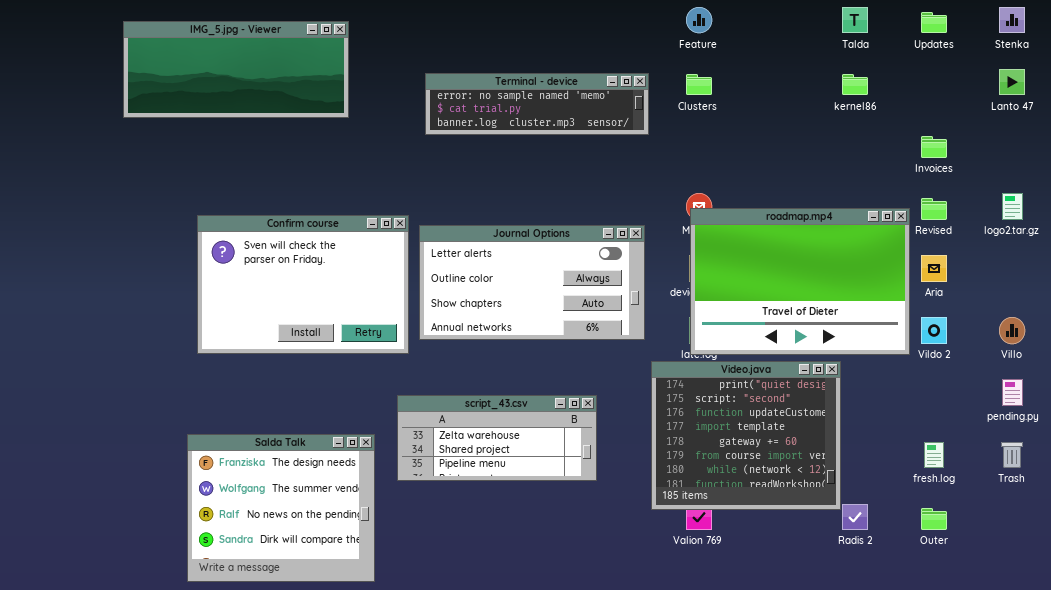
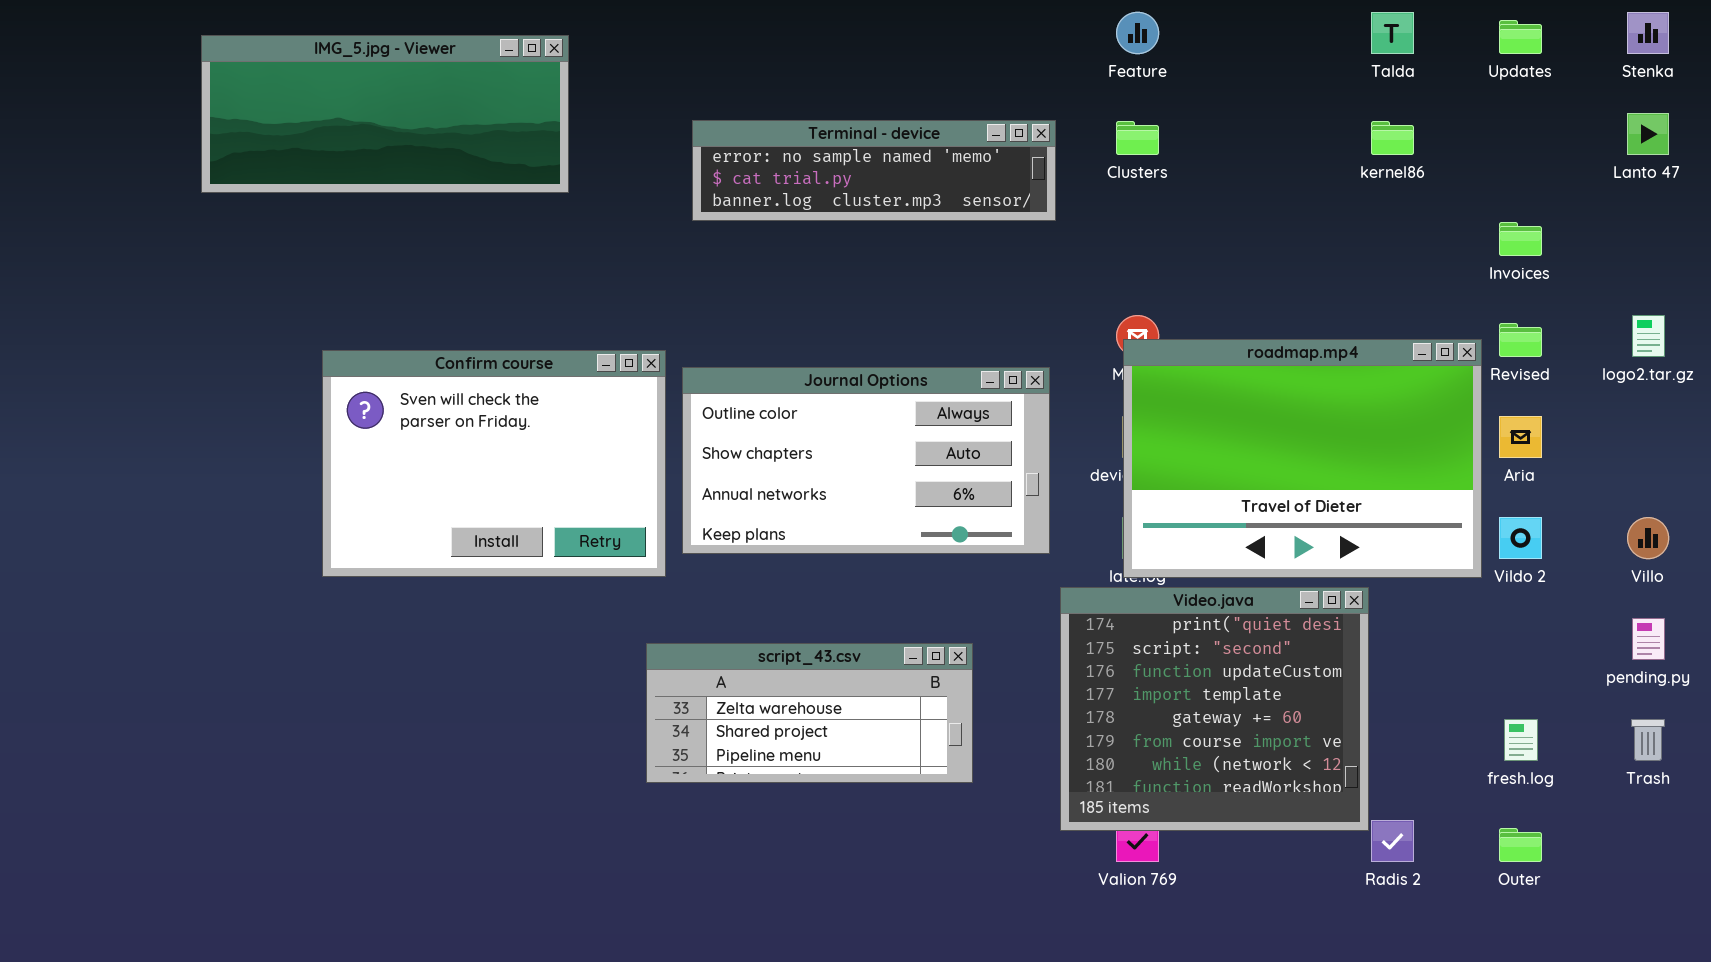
Journal Options: [419,225,645,340] -> [682,367,1050,554], scrolled down 1 row
Salda Talk: [187,434,375,582] -> none, closed

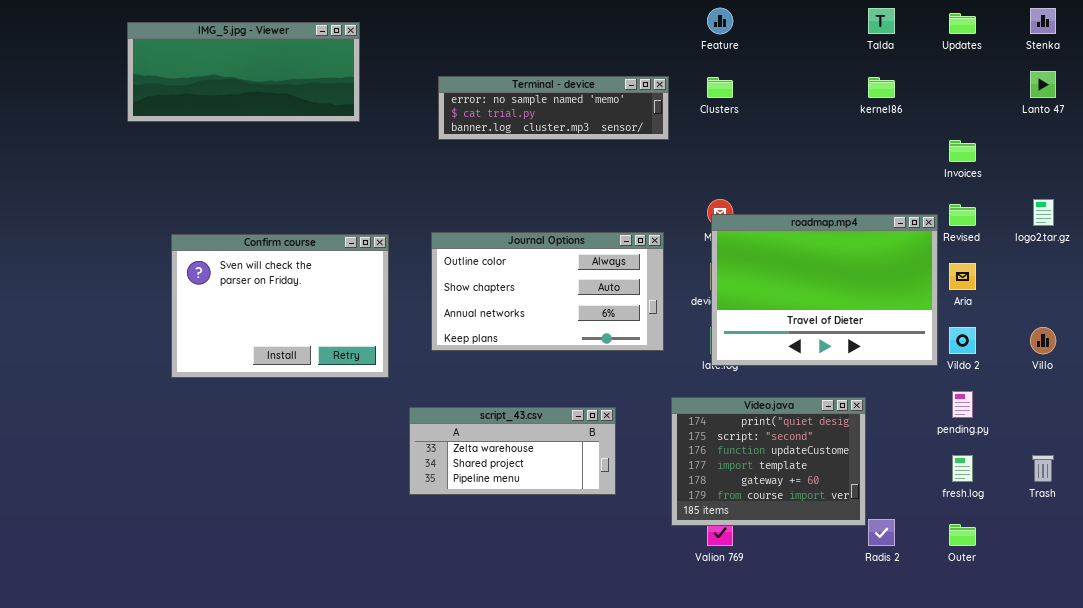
Confirm course: [322,350,666,577] -> [171,234,389,378], moved
Video.java: [1060,587,1369,831] -> [671,397,866,526], resized
pending.py: [1632,618,1665,660] -> [952,391,973,418], moved

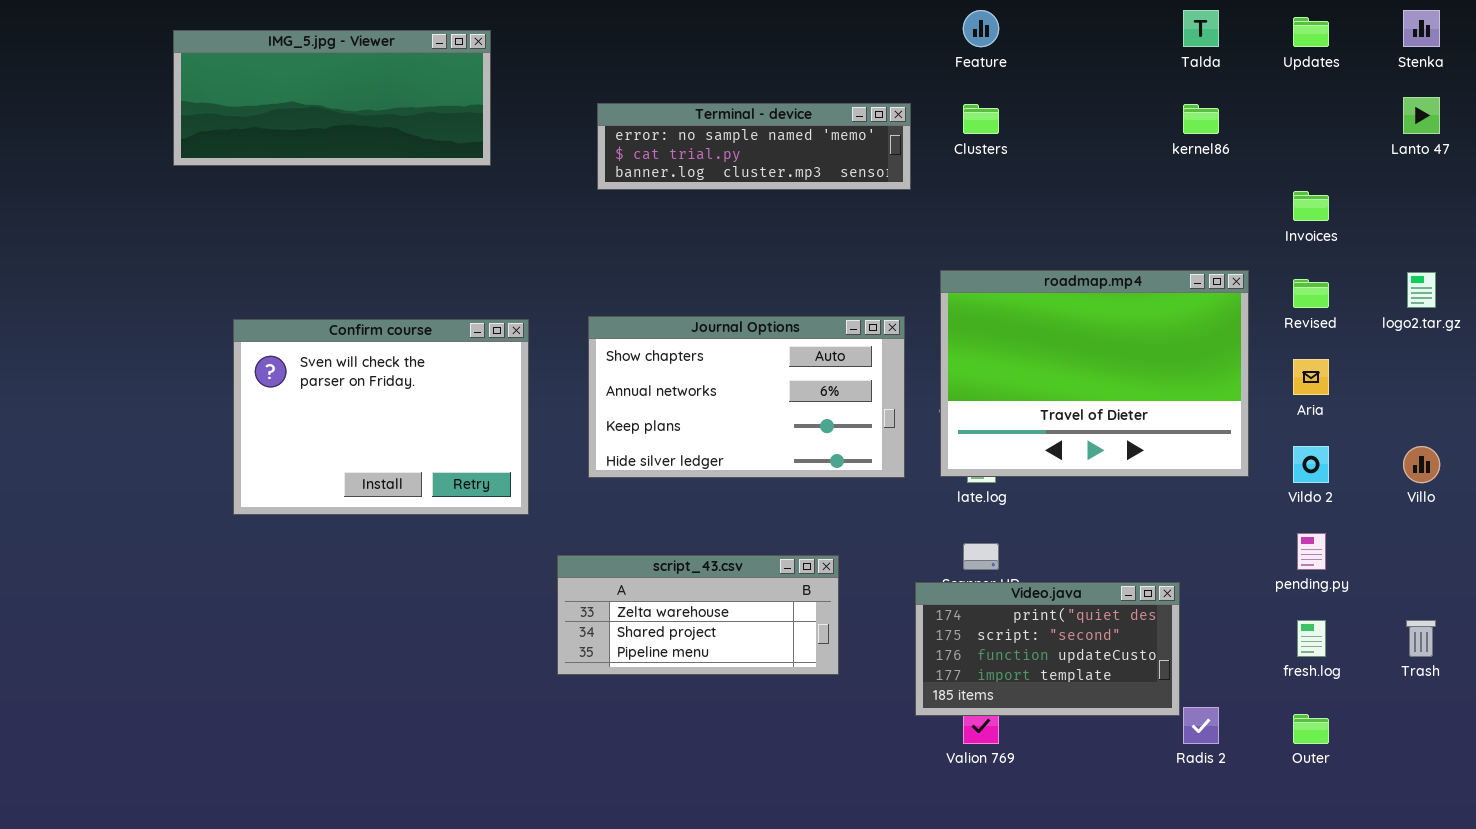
roadmap.mp4: [711,214,938,366] -> [940,270,1249,477], moved
Journal Options: [431,232,664,351] -> [588,316,905,478], scrolled down 1 row
Video.java: [671,397,866,526] -> [915,582,1180,716], resized

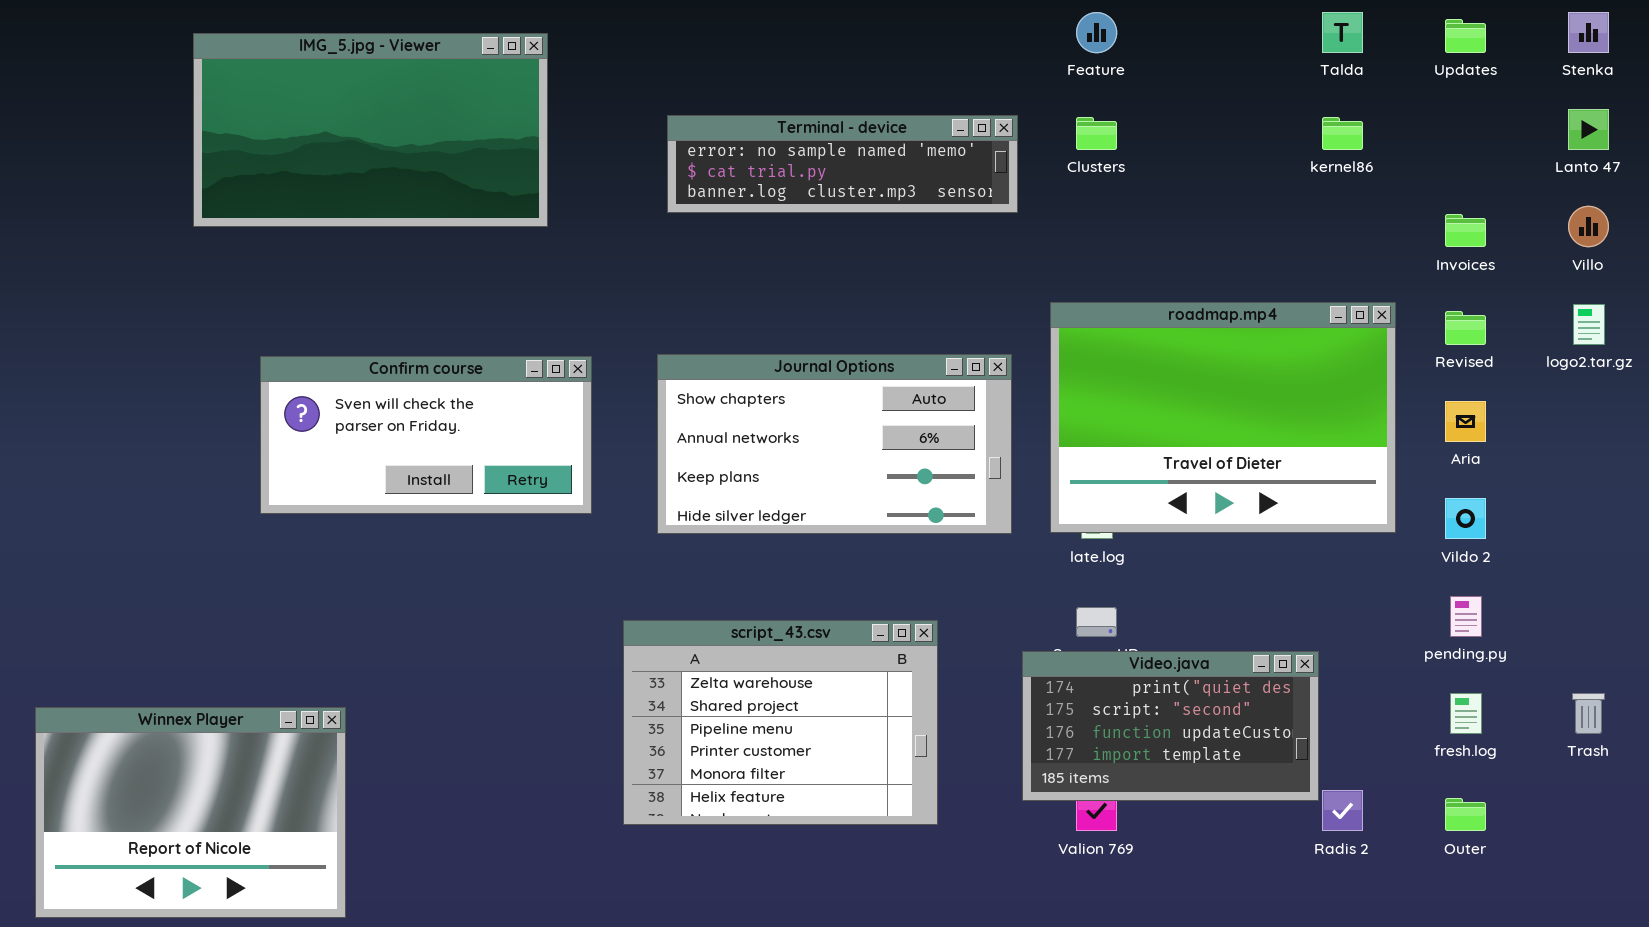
IMG_5.jpg - Viewer: [173,30,491,166] -> [193,33,548,227], resized
Confirm course: [233,319,529,515] -> [260,356,592,514], resized
Villo: [1403,446,1440,483] -> [1568,206,1609,247], moved
script_43.csv: [557,555,839,675] -> [623,620,938,825], resized
Winnex Player: none -> [35,707,346,918], opened

